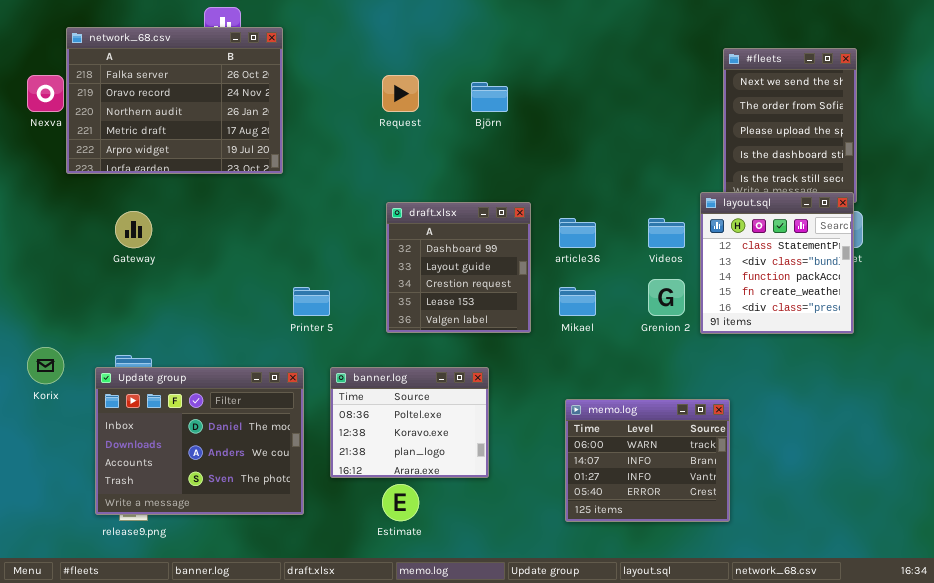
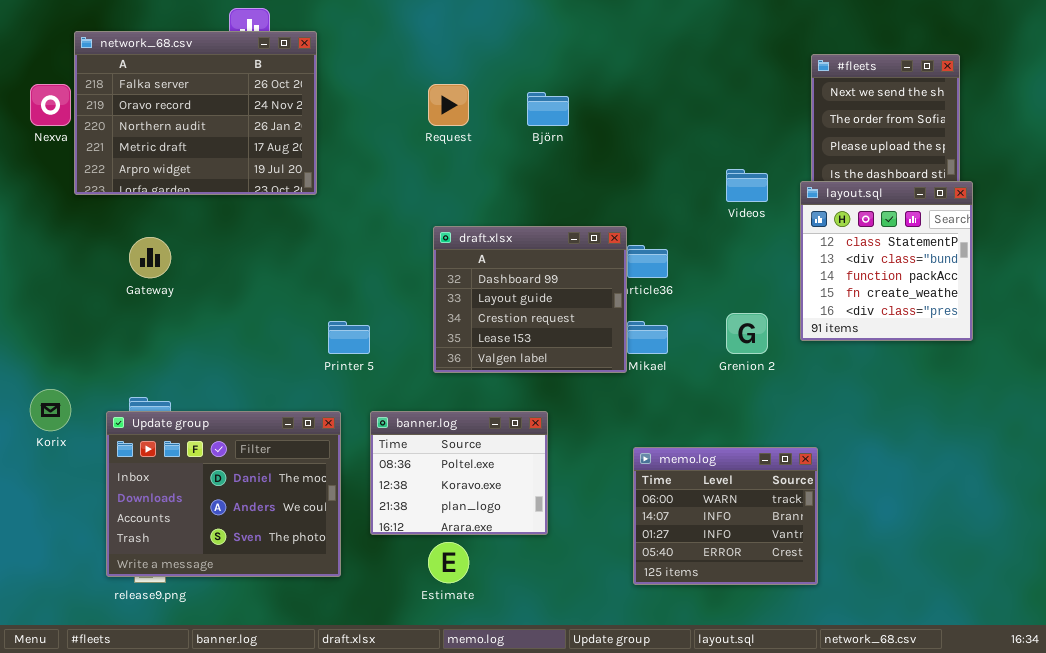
layout.sql: [700,192,854,334] -> [800,181,973,341], moved
draft.xlsx: [386,202,531,333] -> [433,226,627,373], resized
Videos: [648,218,685,248] -> [726,169,768,202], moved

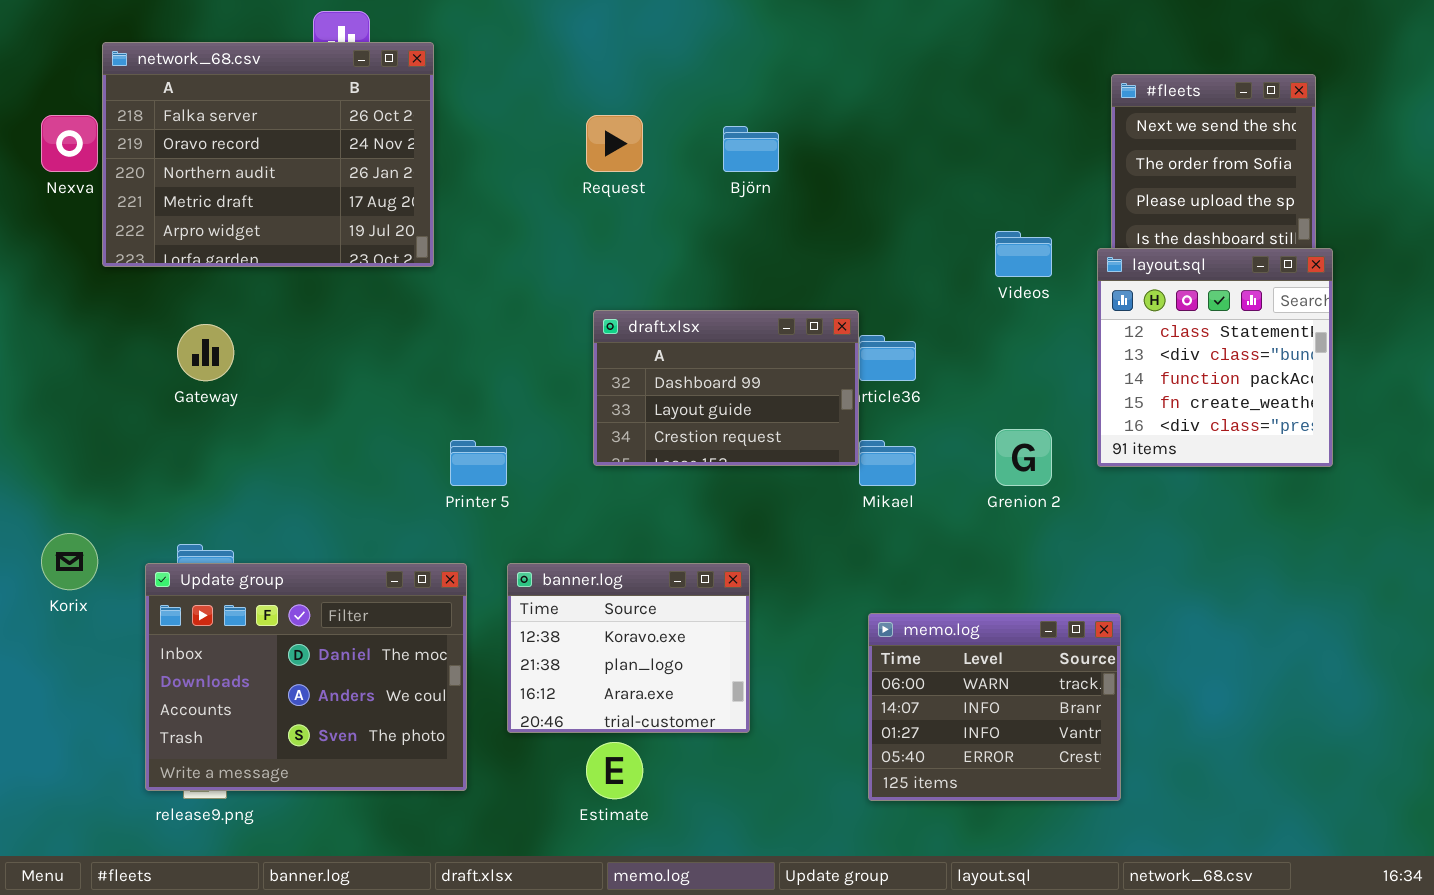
draft.xlsx: [433,226,627,373] -> [593,310,859,466], resized
banner.log: [370,411,548,535] -> [507,563,750,733], scrolled down 1 row

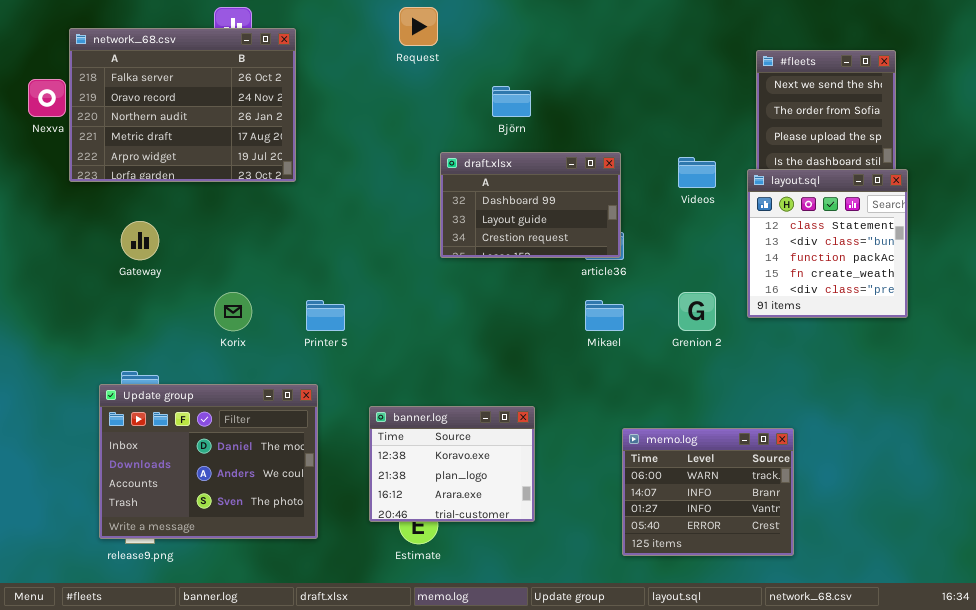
Request: [586,115,643,172] -> [399,7,438,46], moved
draft.xlsx: [593,310,859,466] -> [440,152,621,258], moved
Korix: [41,533,98,590] -> [214,292,252,331], moved
banner.log: [507,563,750,733] -> [369,406,535,522], moved
memo.log: [868,613,1121,801] -> [622,428,794,556], moved

